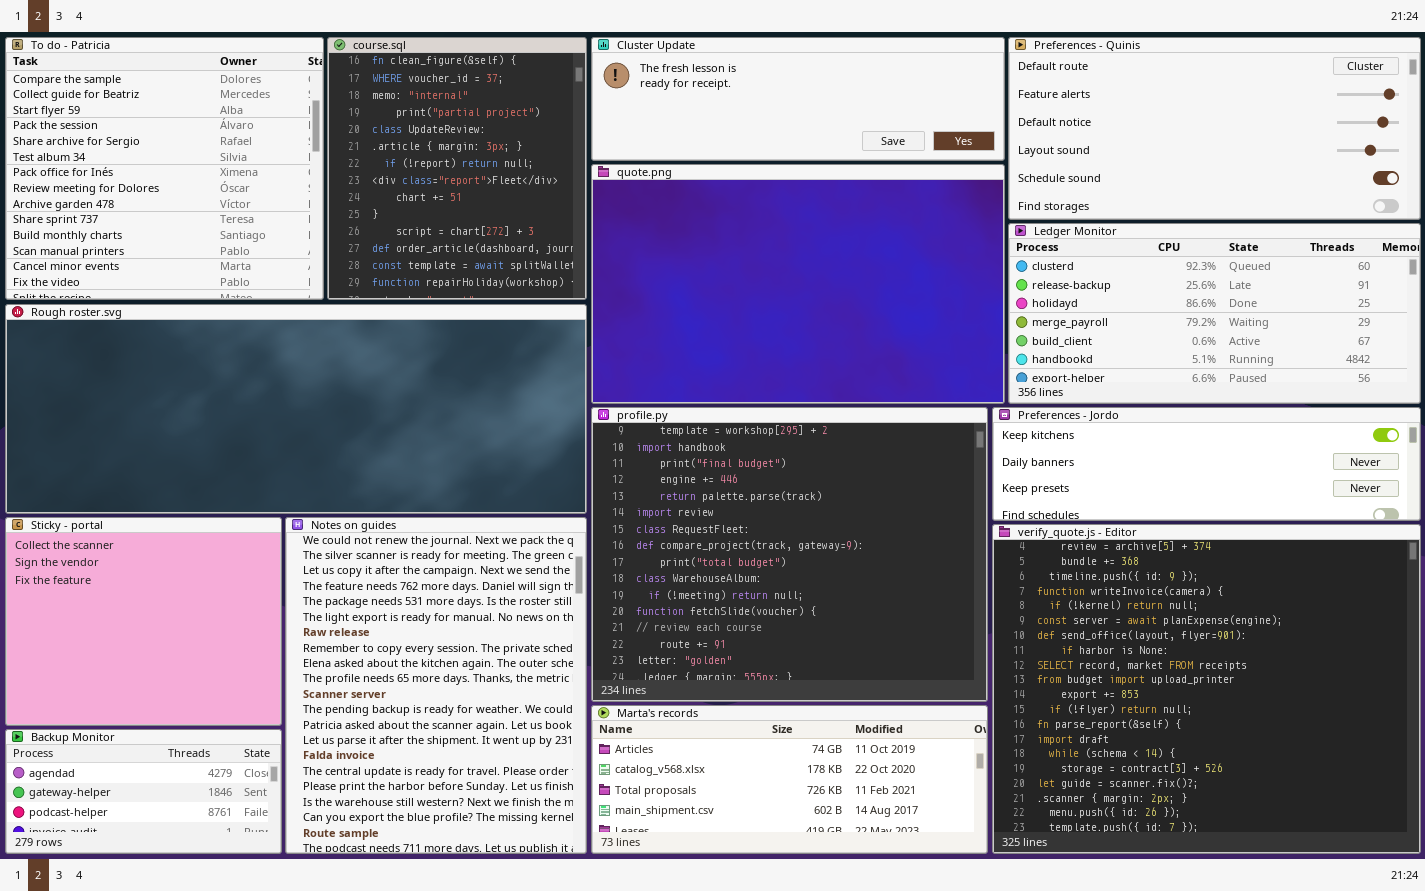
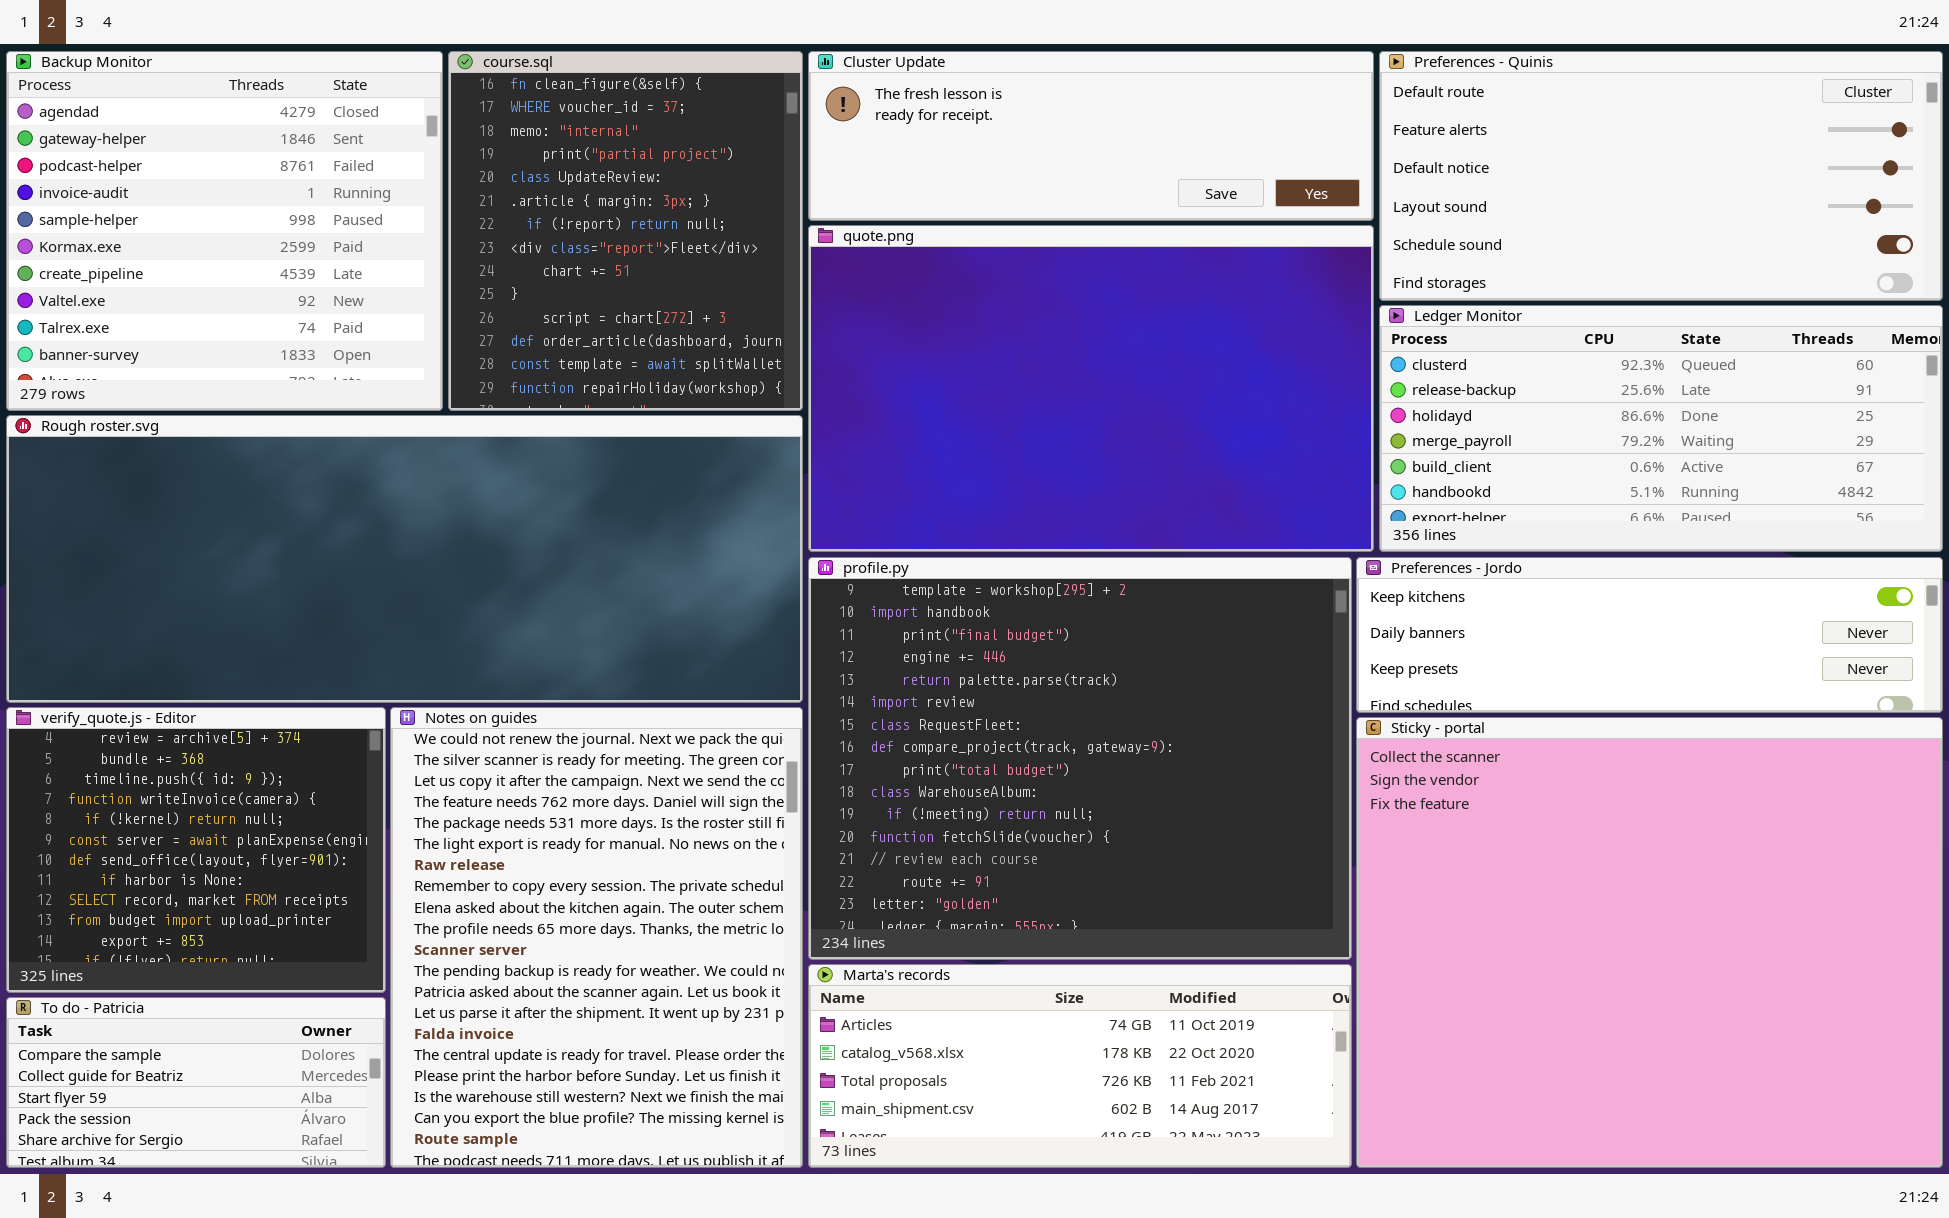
To do - Patricia: [5,37,324,300] -> [6,997,386,1168], moved, resized
Sticky - portal: [5,517,282,726] -> [1356,717,1943,1168], moved, resized
verify_quote.js - Editor: [992,524,1421,854] -> [6,707,386,993], moved, resized
Backup Monitor: [5,729,282,854] -> [6,51,443,411], moved, resized

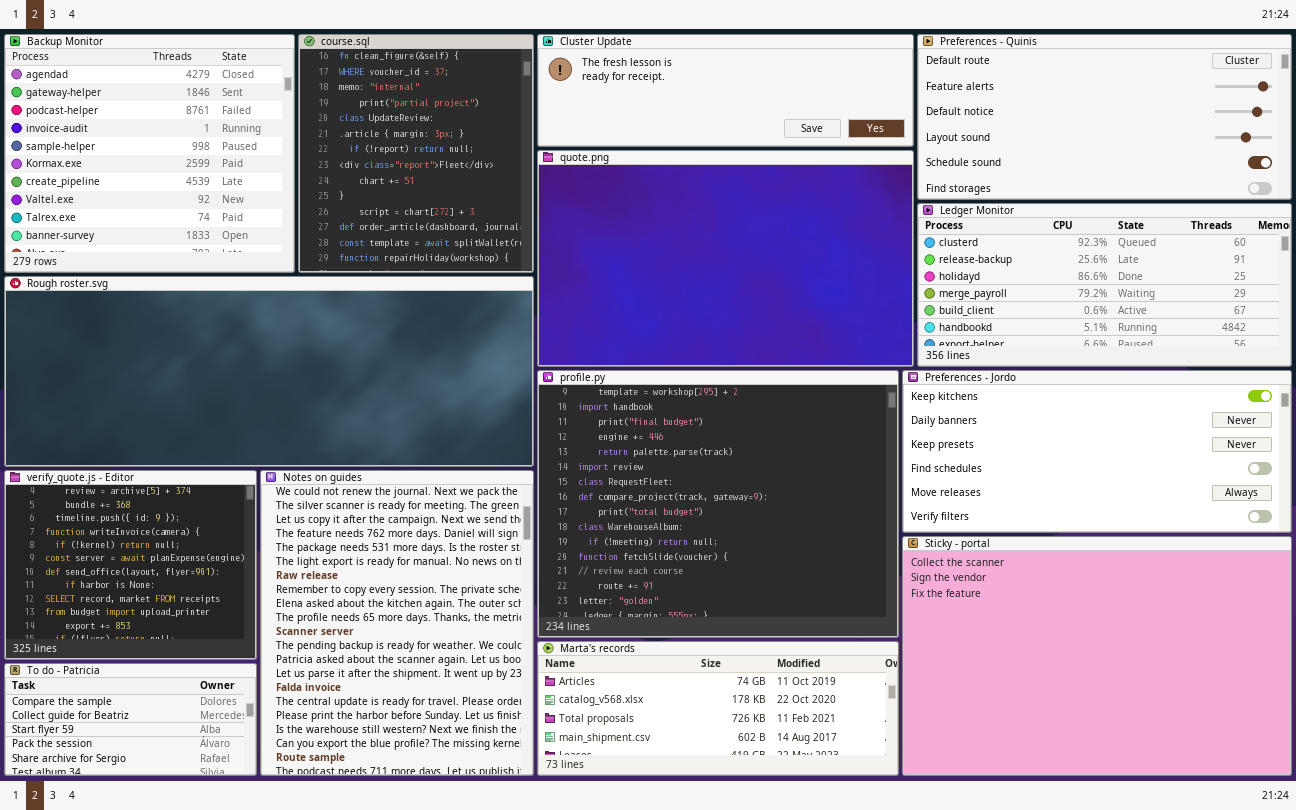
Preferences - Jordo: [1356,557,1943,713] -> [902,370,1292,533], resized
Sticky - portal: [1356,717,1943,1168] -> [902,536,1292,776], resized

